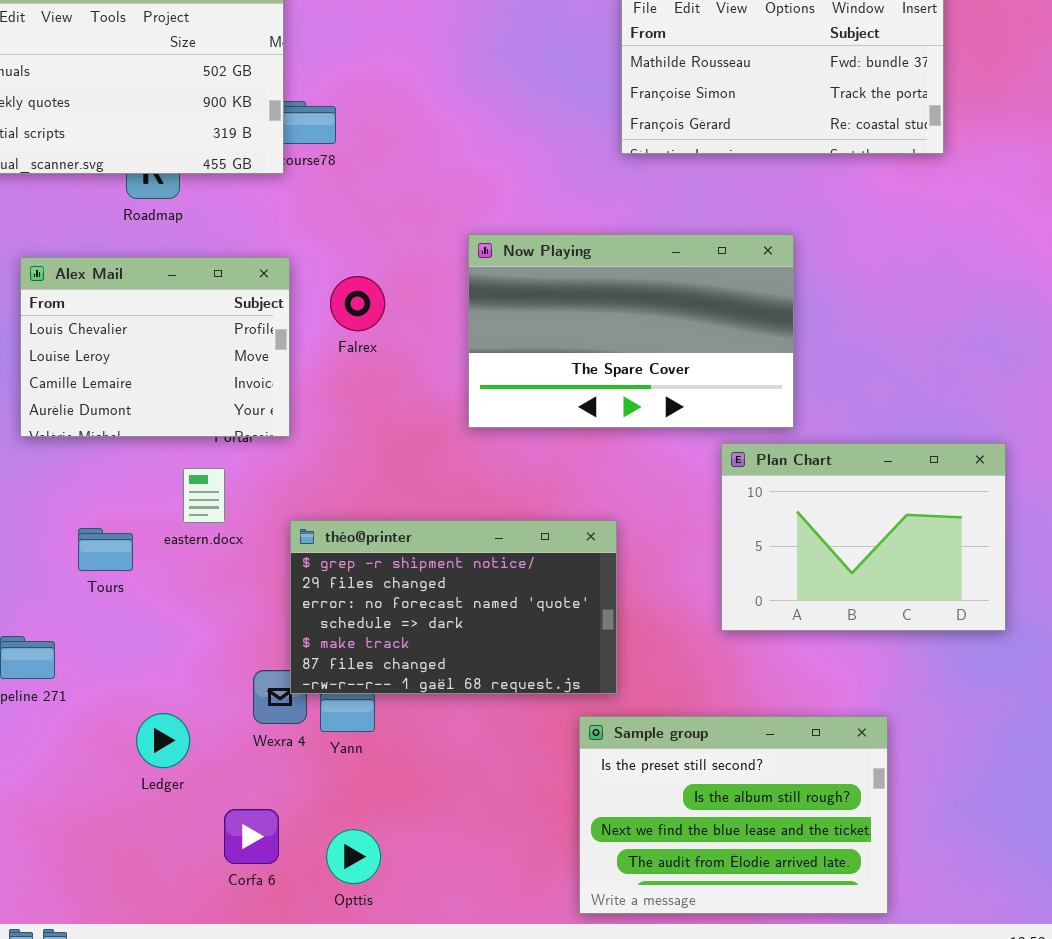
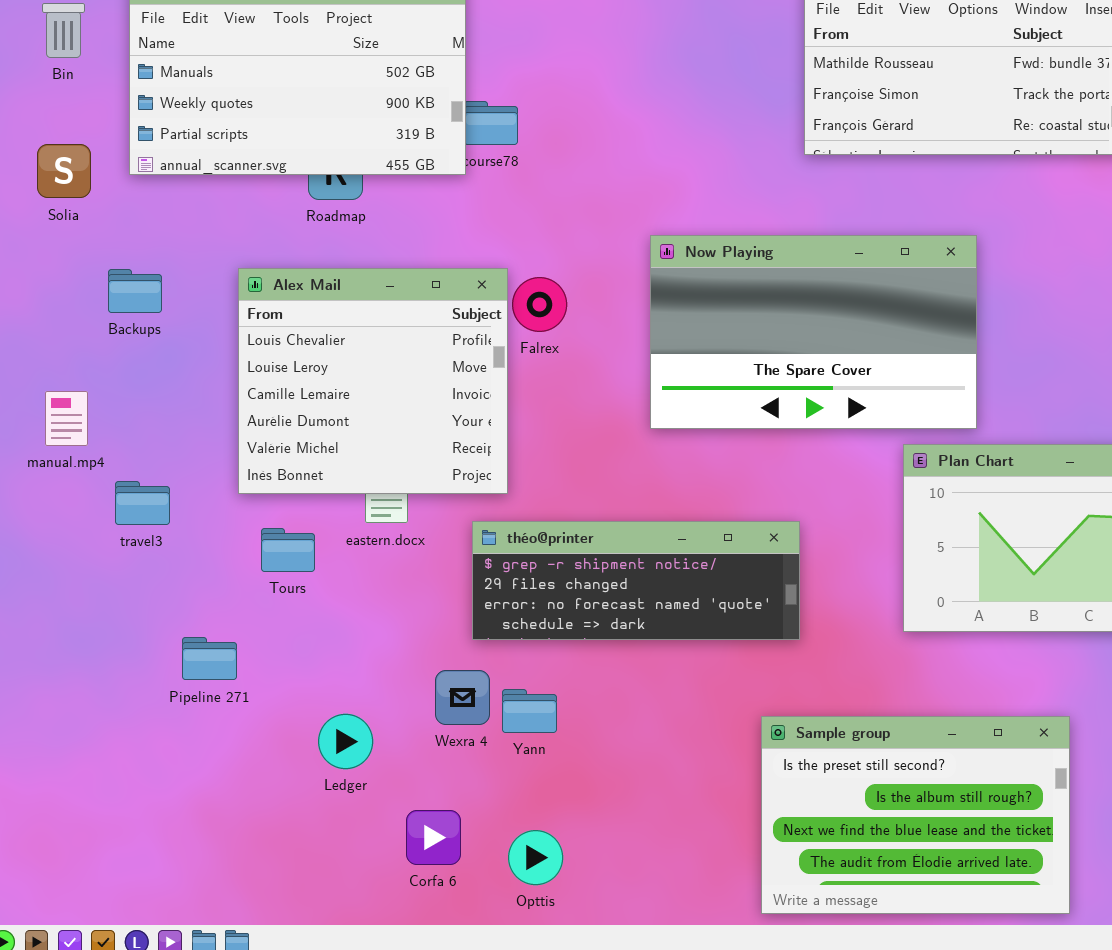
Alex Mail: [20,257,290,437] -> [238,268,508,494], moved, resized
théo@printer: [290,520,617,694] -> [472,521,800,640], resized

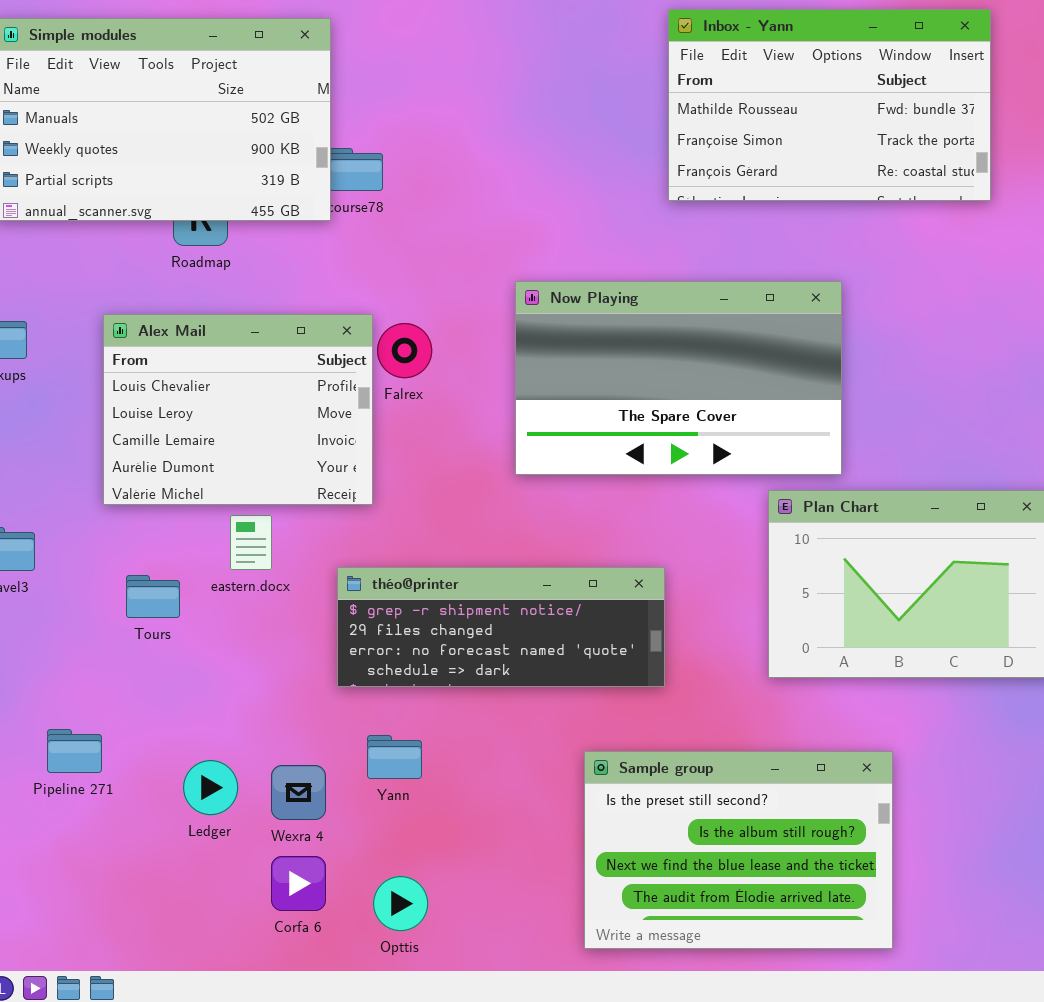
Alex Mail: [238,268,508,494] -> [103,314,373,505], resized
Pipeline 271: [182,637,237,680] -> [47,729,102,773], moved
Wexra 4: [435,670,490,725] -> [271,765,326,820], moved
Sample group: [761,716,1070,914] -> [584,751,893,949], moved

